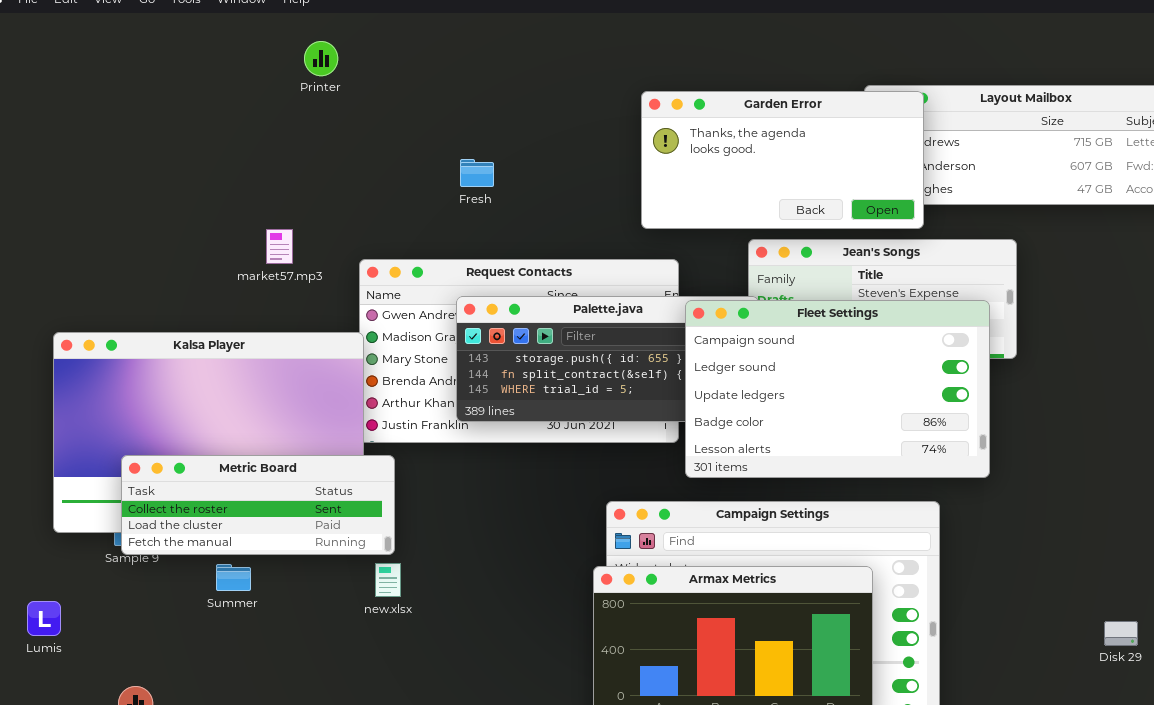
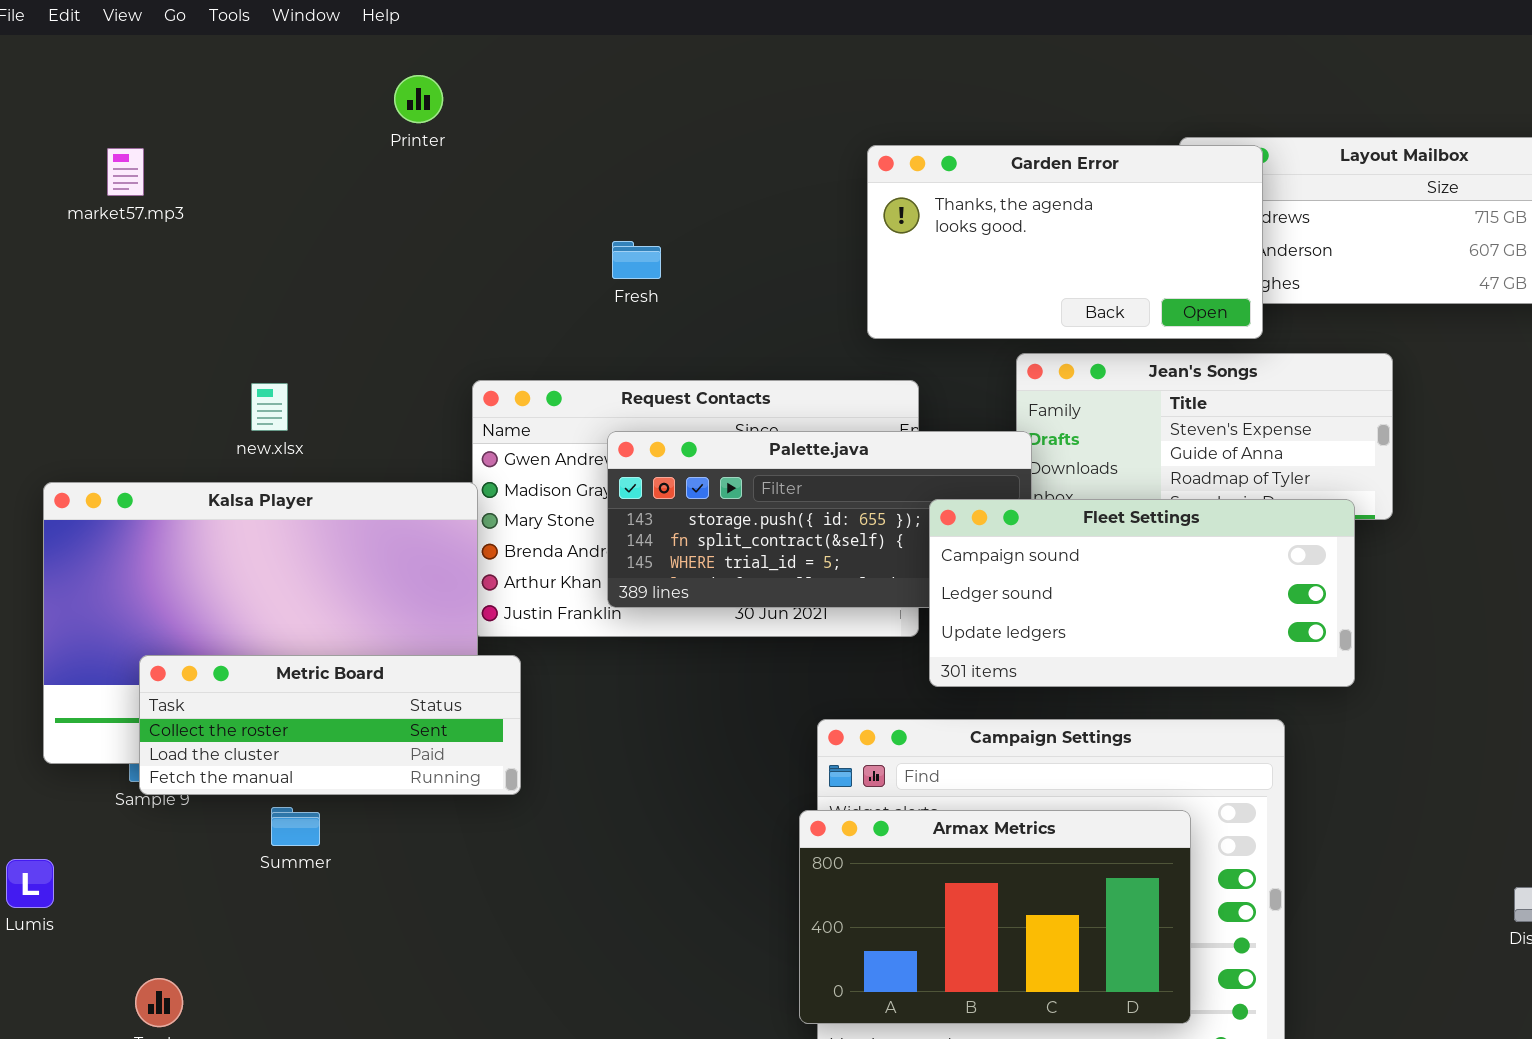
market57.mp3: [266,229,293,264] -> [107,148,144,196], moved
Fleet Settings: [685,300,990,478] -> [929,499,1355,687], resized
new.xlsx: [375,563,401,597] -> [251,383,288,431], moved

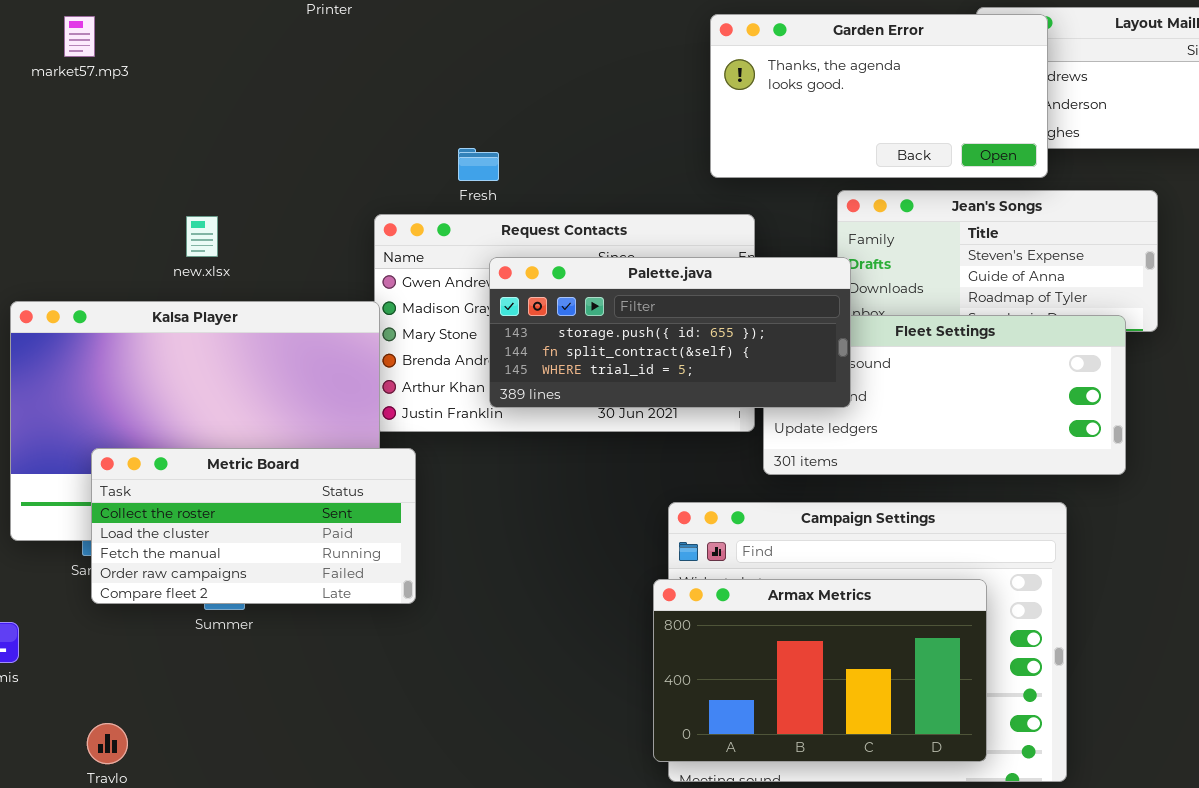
Fresh: [612,241,661,279] -> [458,148,499,181], moved
Palette.java: [607,431,1032,608] -> [489,257,851,408], raised
Metric Board: [139,655,521,795] -> [91,448,416,604], resized

